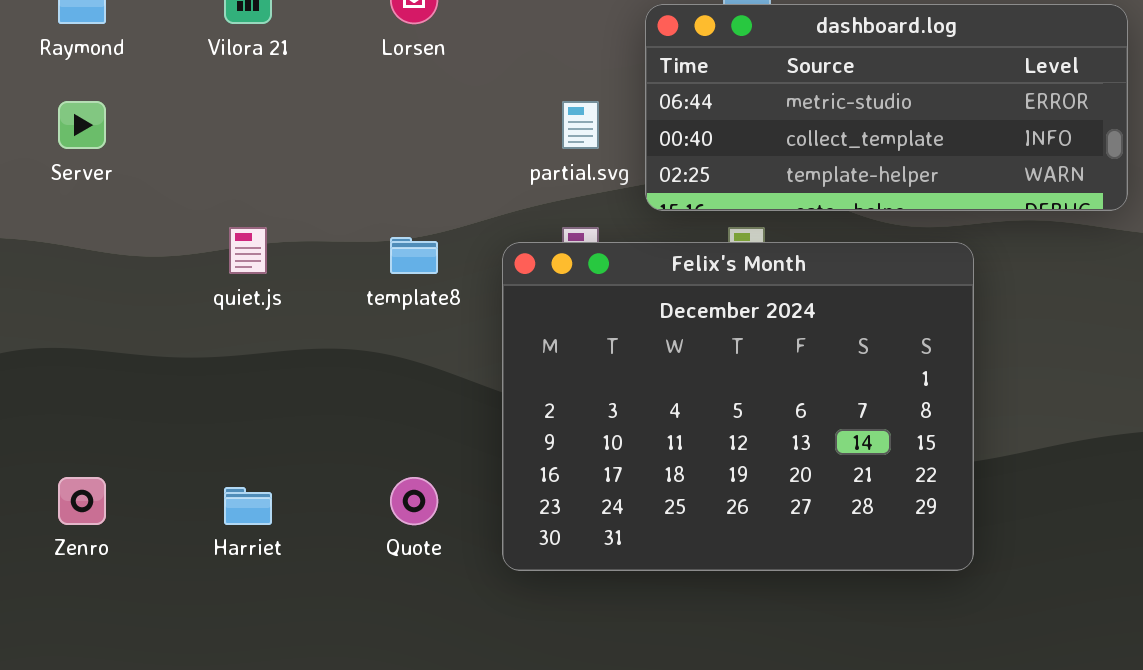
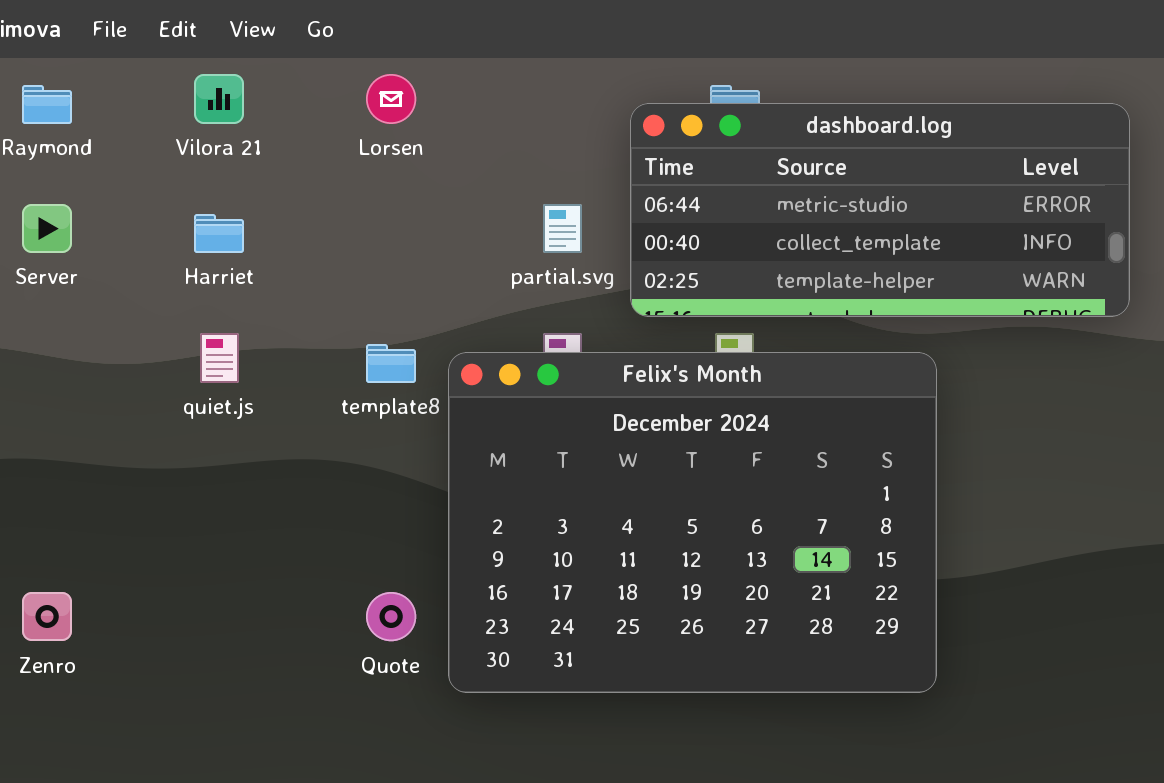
Felix's Month: [502,242,974,571] -> [448,352,937,693], moved
Harriet: [224,487,272,525] -> [194,214,244,253], moved

